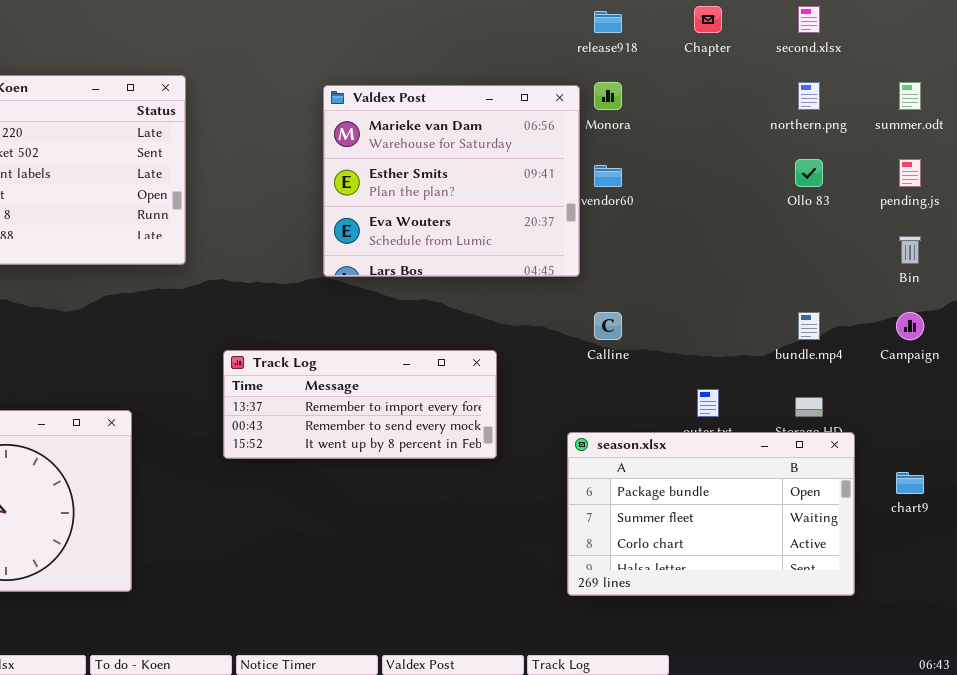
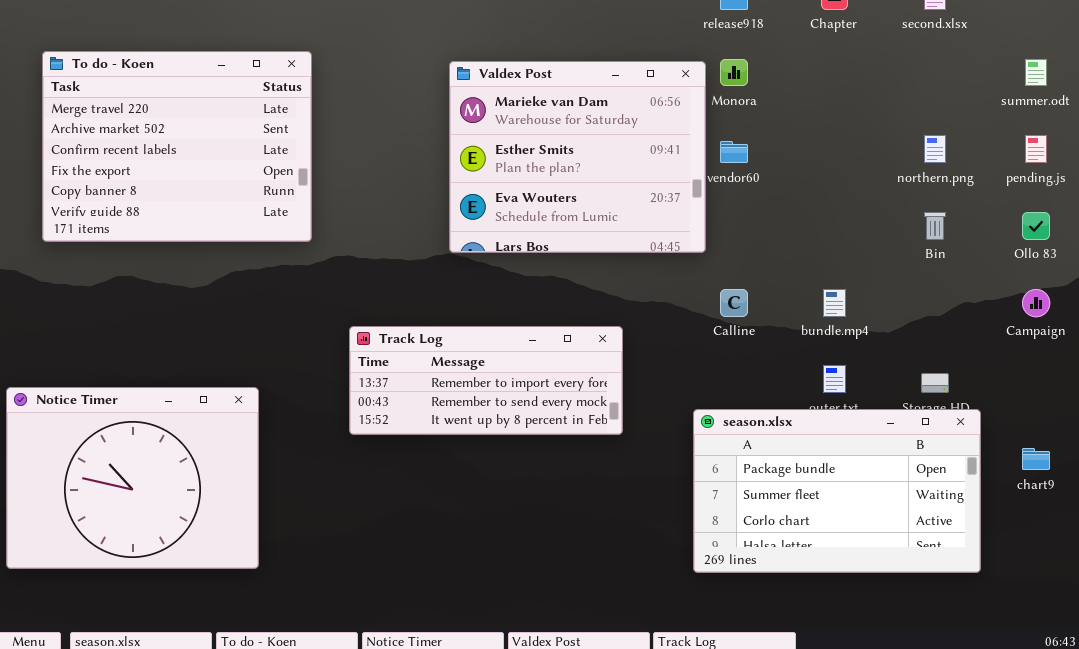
northern.png: [798,82,820,110] -> [924,135,946,163], moved
Ollo 83: [795,159,823,187] -> [1022,212,1050,240], moved
Bin: [899,236,921,264] -> [924,212,946,240], moved
bundle.mp4: [798,312,820,340] -> [823,289,846,317], moved

